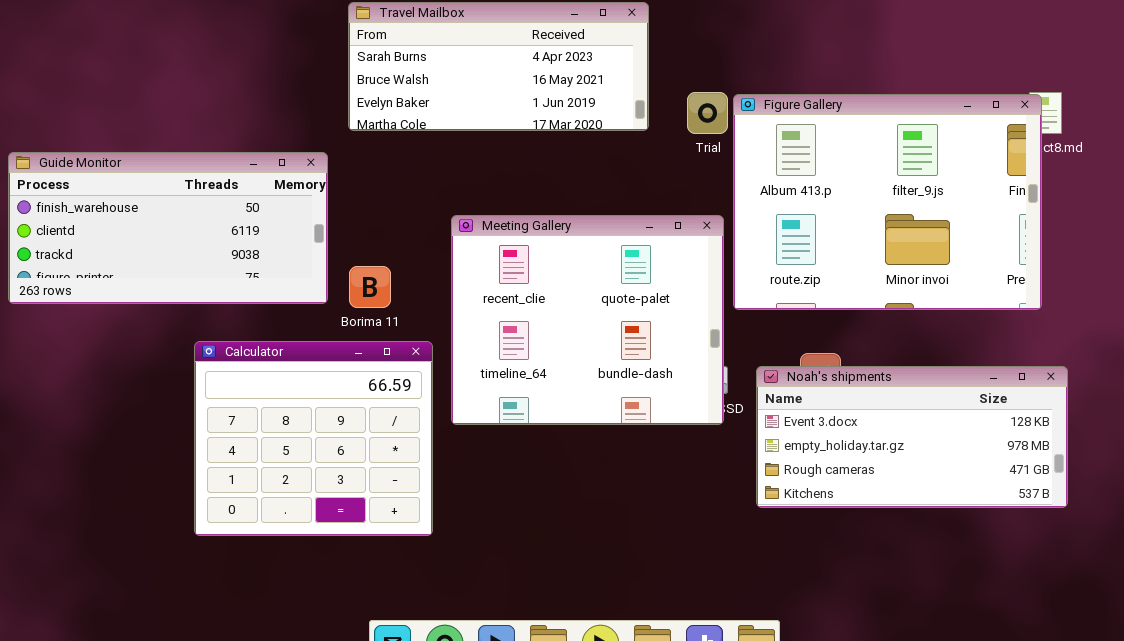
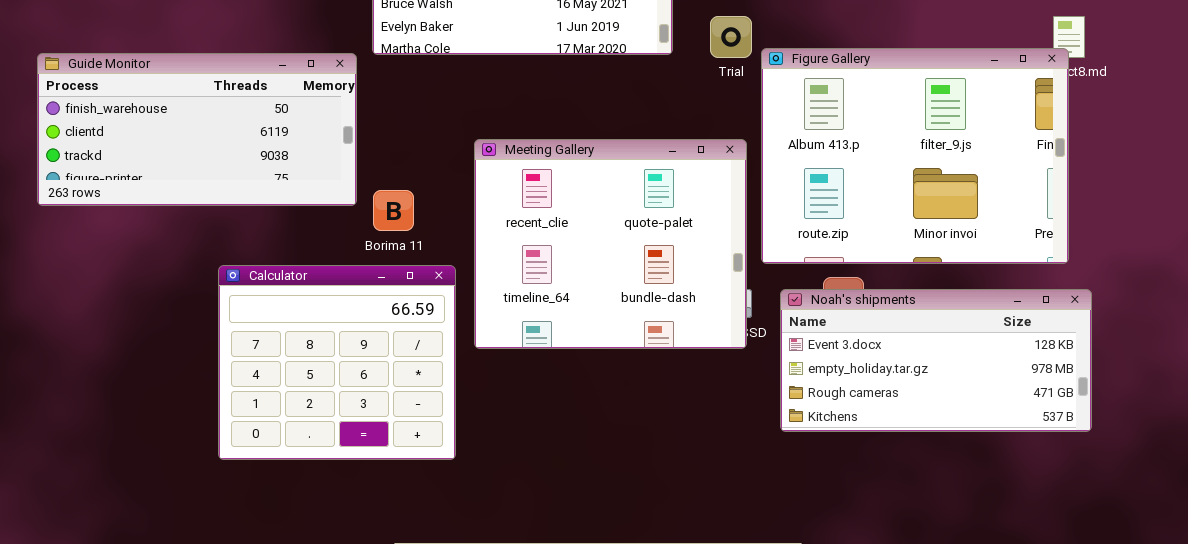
Figure Gallery: [733,94,1042,310] -> [761,48,1069,264], moved
Guide Monitor: [8,152,328,304] -> [37,53,357,206], moved

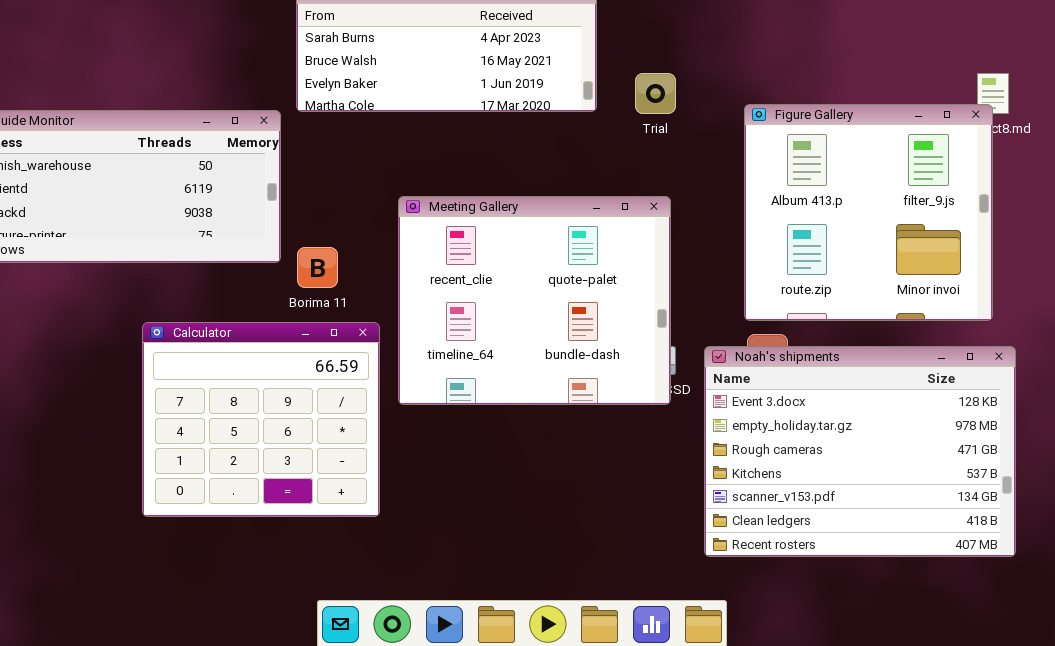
Figure Gallery: [761,48,1069,264] -> [744,104,993,321], resized
Noah's shipments: [780,289,1092,432] -> [704,346,1016,557], resized

